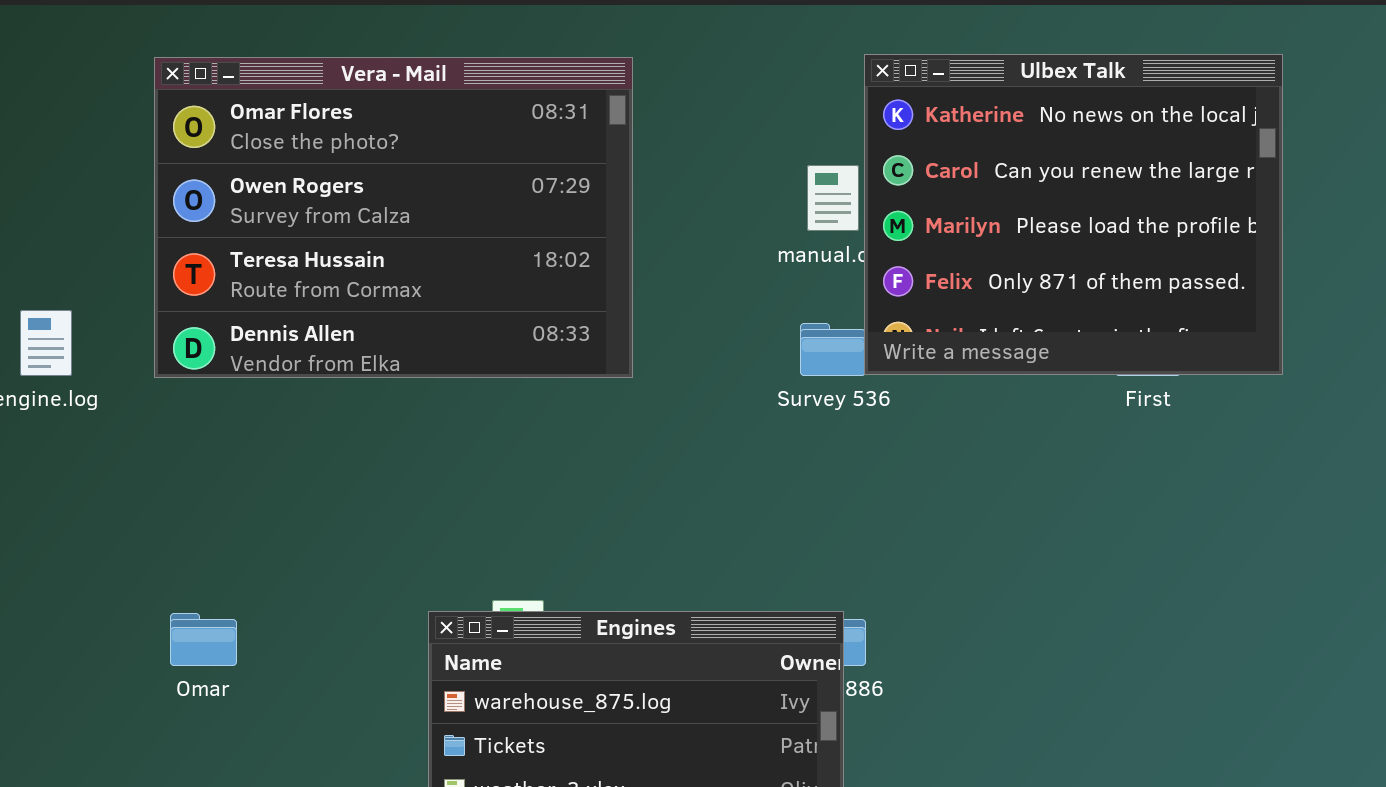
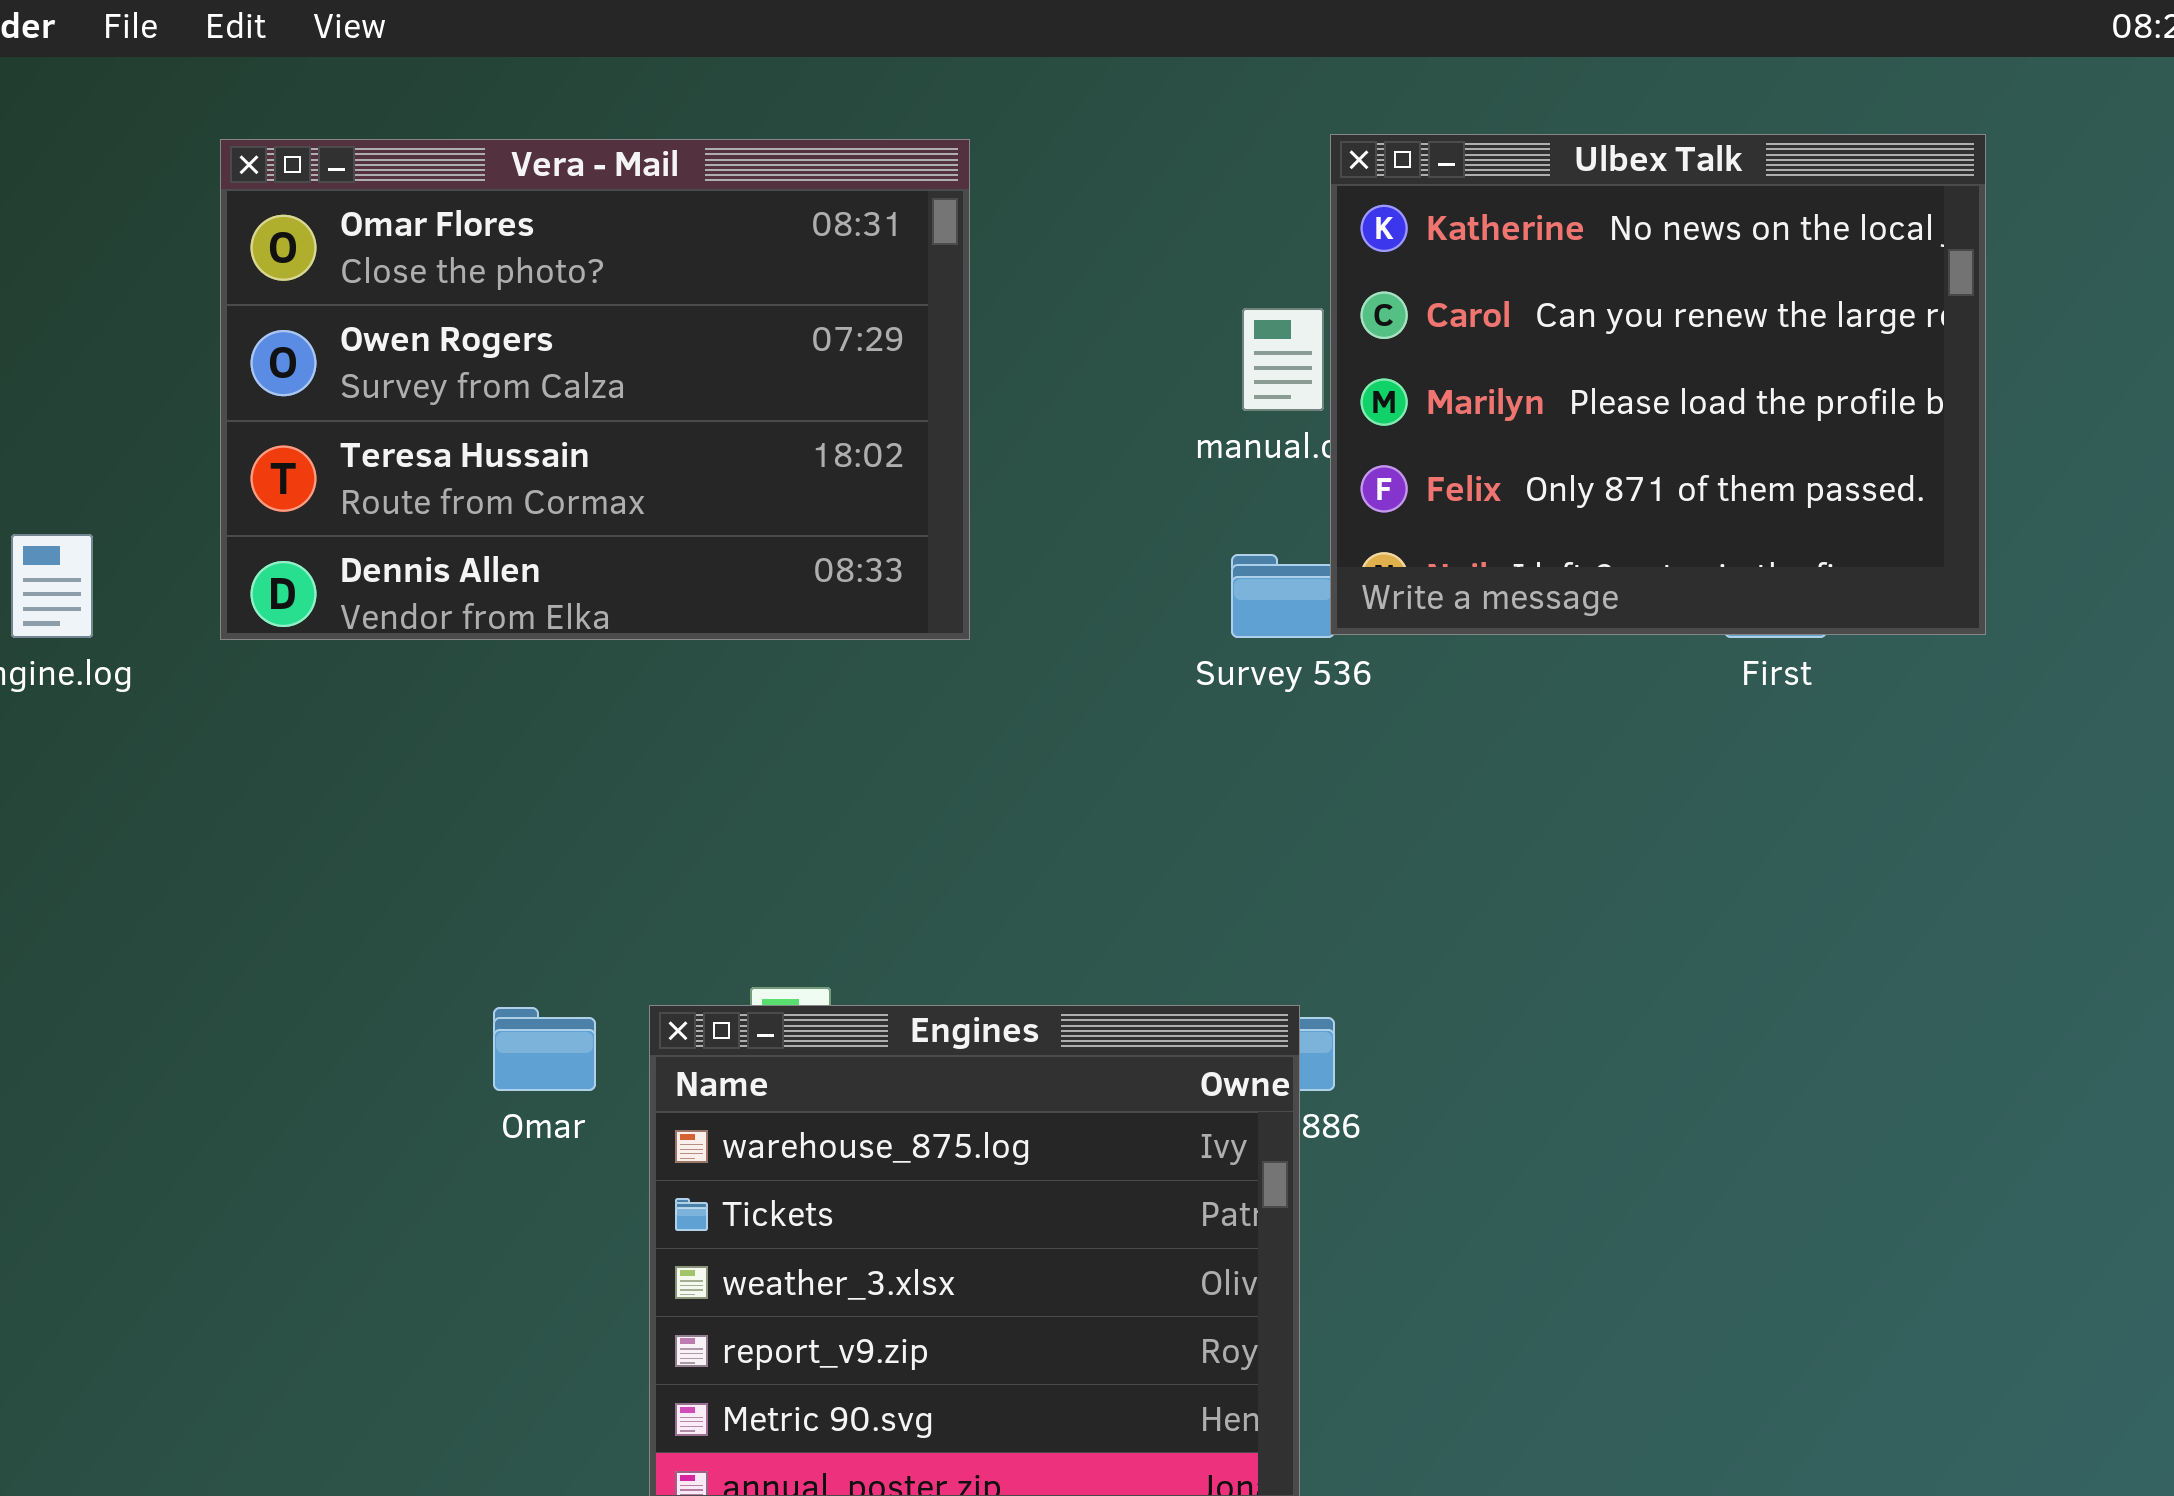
Omar: [170,613,237,666] -> [493,1007,596,1091], moved

